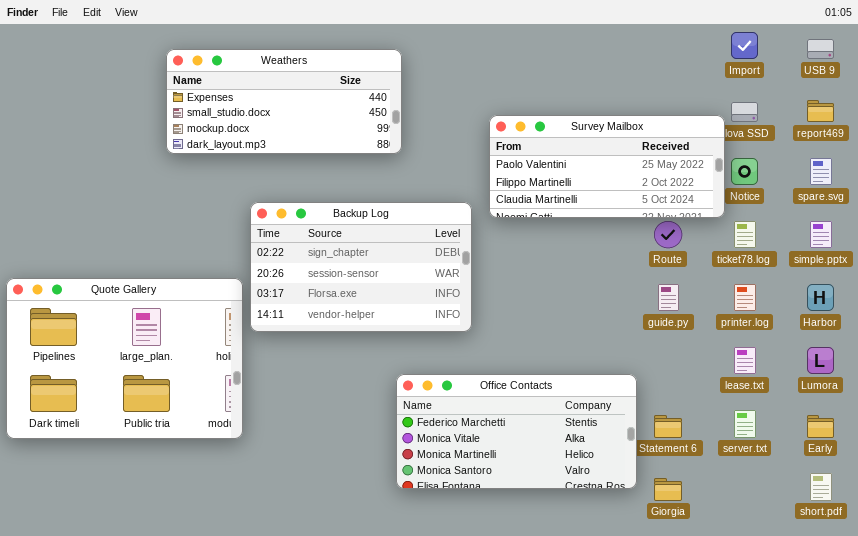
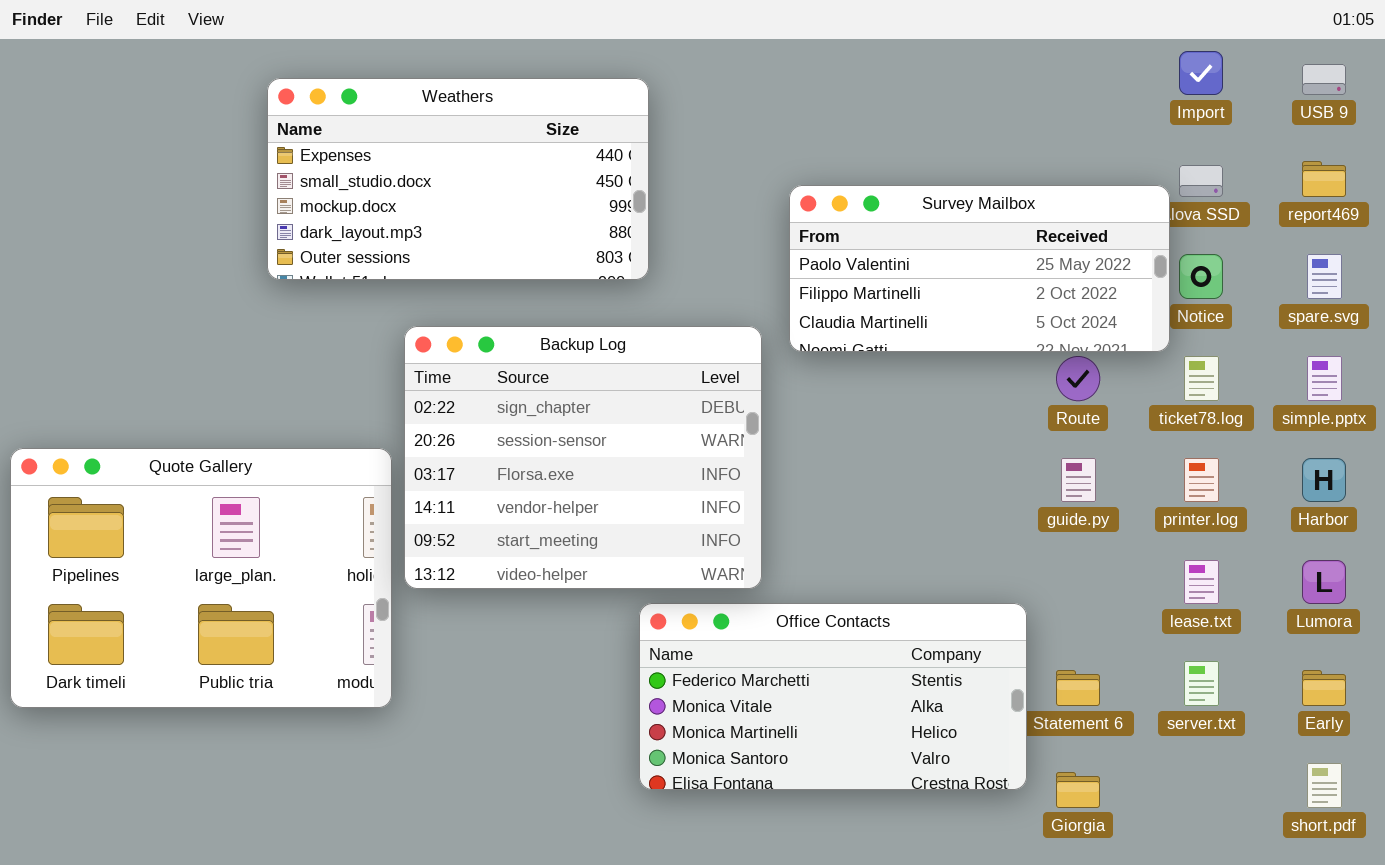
Weathers: [166,49,402,154] -> [267,78,649,280], resized
Backup Log: [250,202,472,332] -> [404,326,762,589], resized

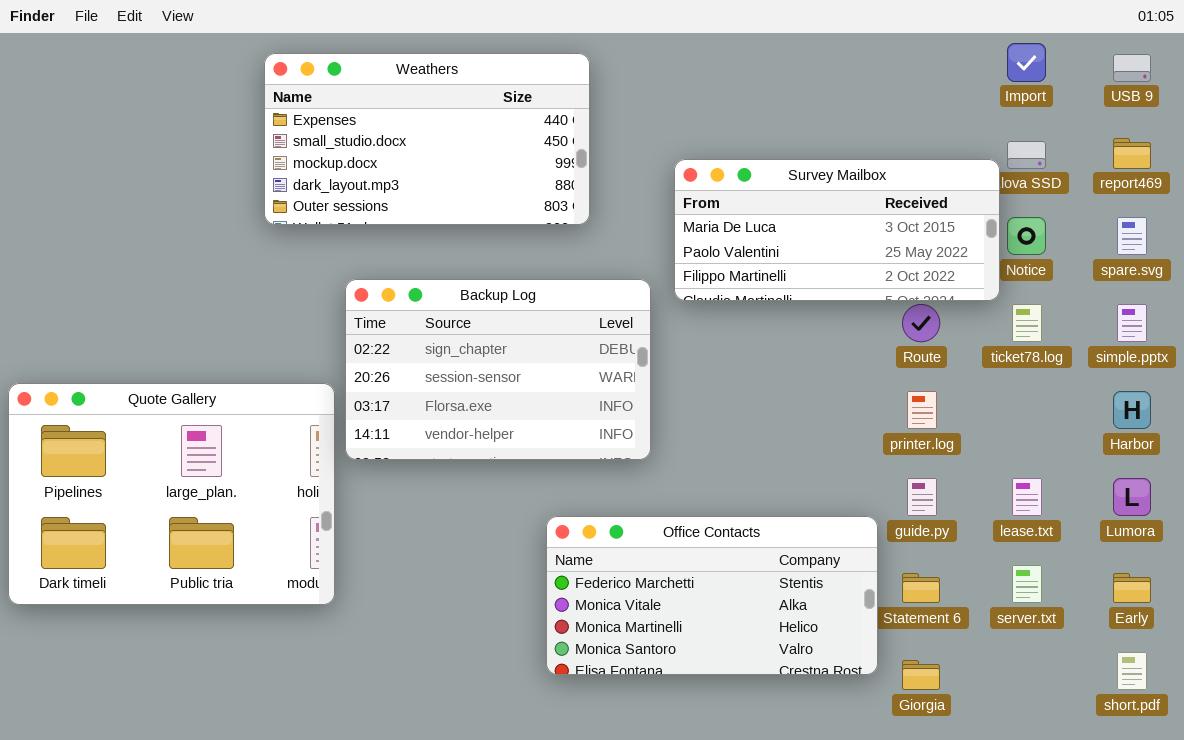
Weathers: [267,78,649,280] -> [264,53,590,225], moved
Survey Mailbox: [789,185,1170,352] -> [674,159,1000,301], scrolled up 1 row
Backup Log: [404,326,762,589] -> [345,279,651,460], resized
guide.py: [1061,458,1096,502] -> [907,478,937,516], moved
printer.log: [1184,458,1219,502] -> [907,391,937,429], moved

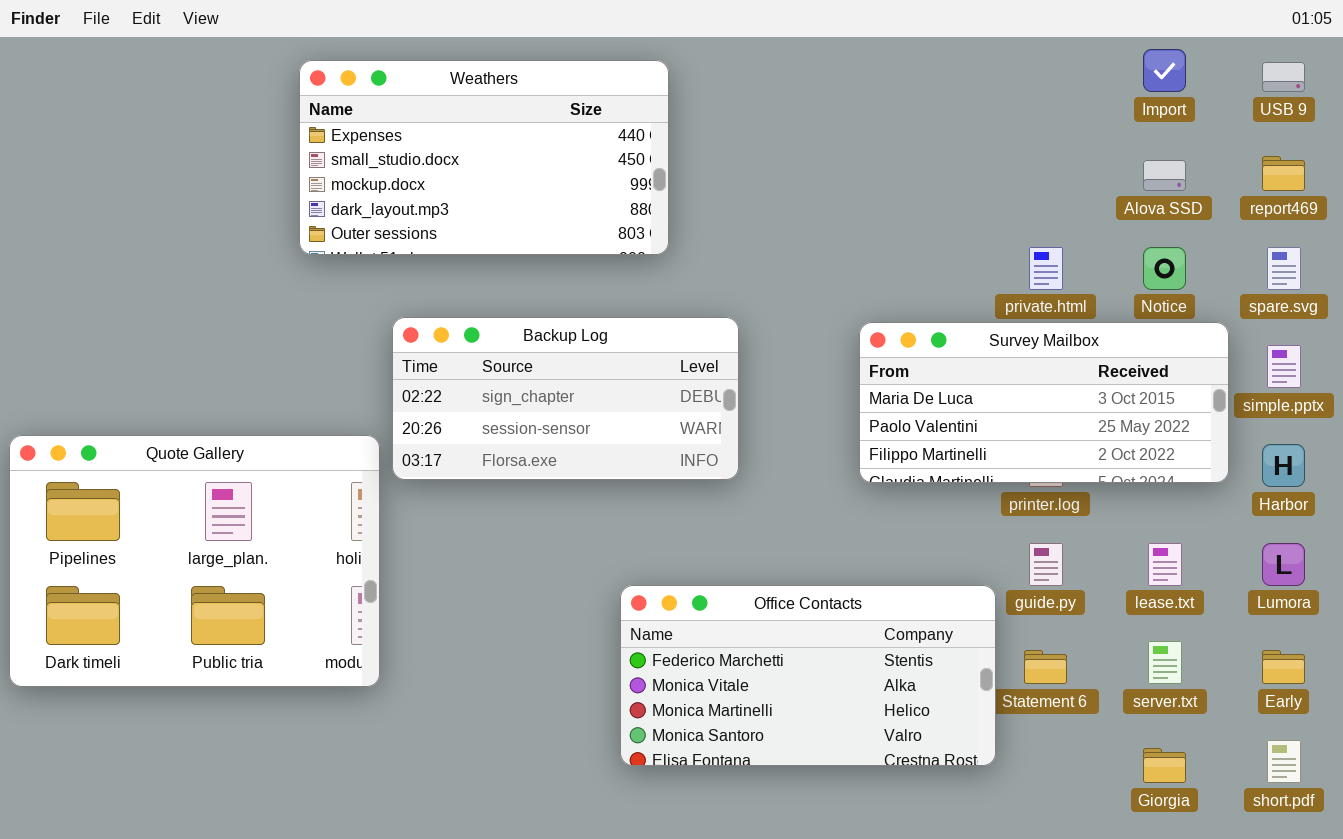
Survey Mailbox: [674,159,1000,301] -> [859,322,1229,483], moved
Backup Log: [345,279,651,460] -> [392,317,739,480], resized
Giorgia: [902,660,940,690] -> [1143,748,1186,783], moved

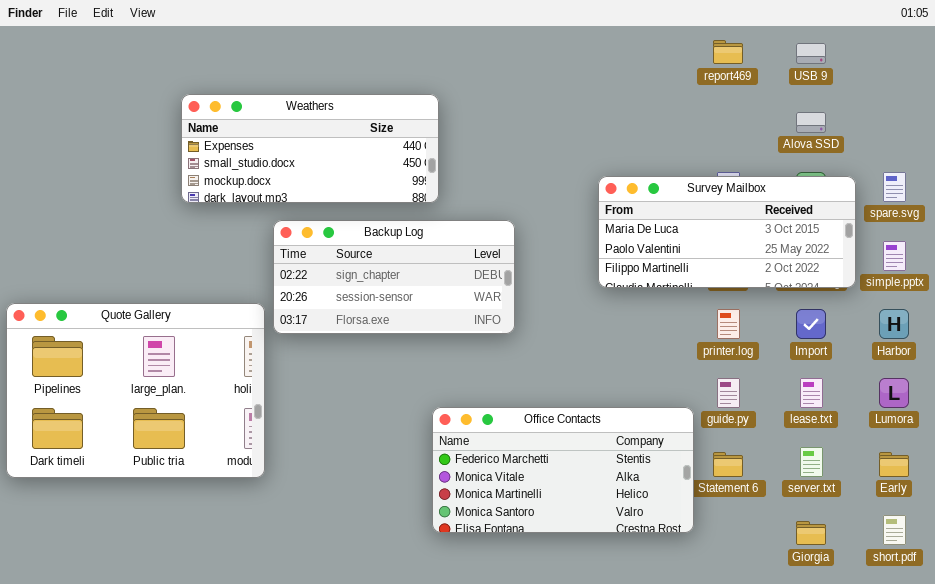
Import: [1143,49,1186,92] -> [796,309,826,339], moved
Weathers: [299,60,669,255] -> [181,94,439,203], moved, resized
USB 9: [1262,62,1305,92] -> [796,43,826,64], moved
report469: [1262,156,1305,191] -> [713,40,743,64], moved
Survey Mailbox: [859,322,1229,483] -> [598,176,856,288], moved

